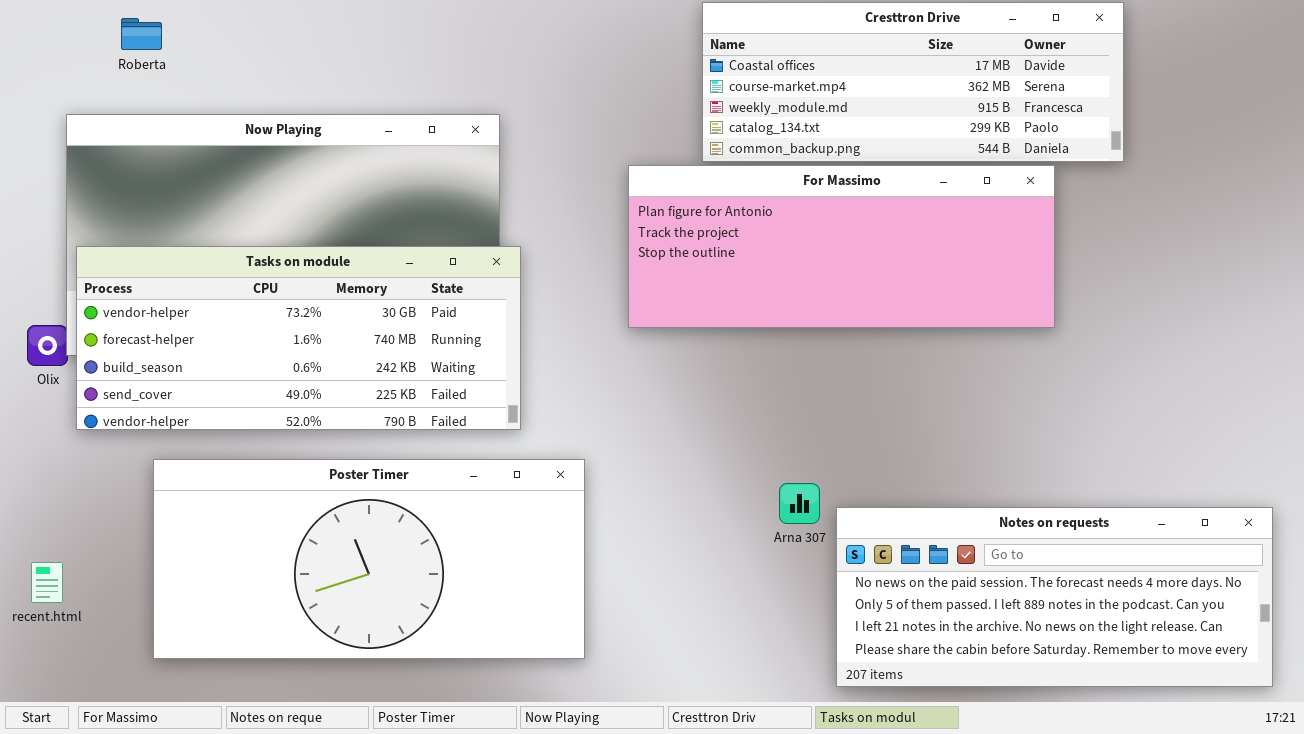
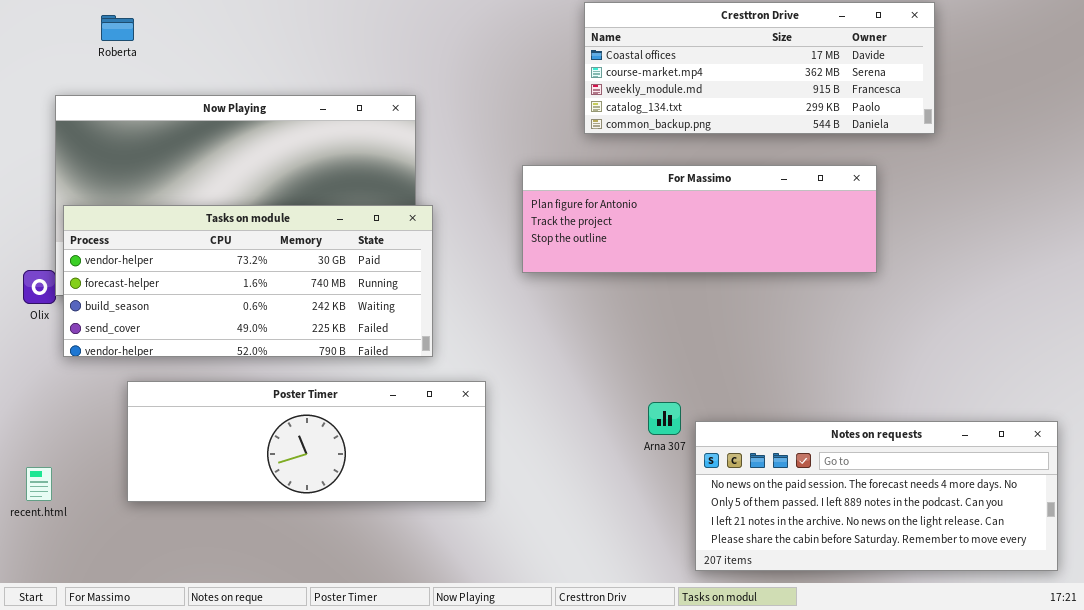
For Massimo: [628,165,1055,328] -> [522,165,877,273], resized
Poster Timer: [153,459,585,659] -> [127,381,486,502], resized

